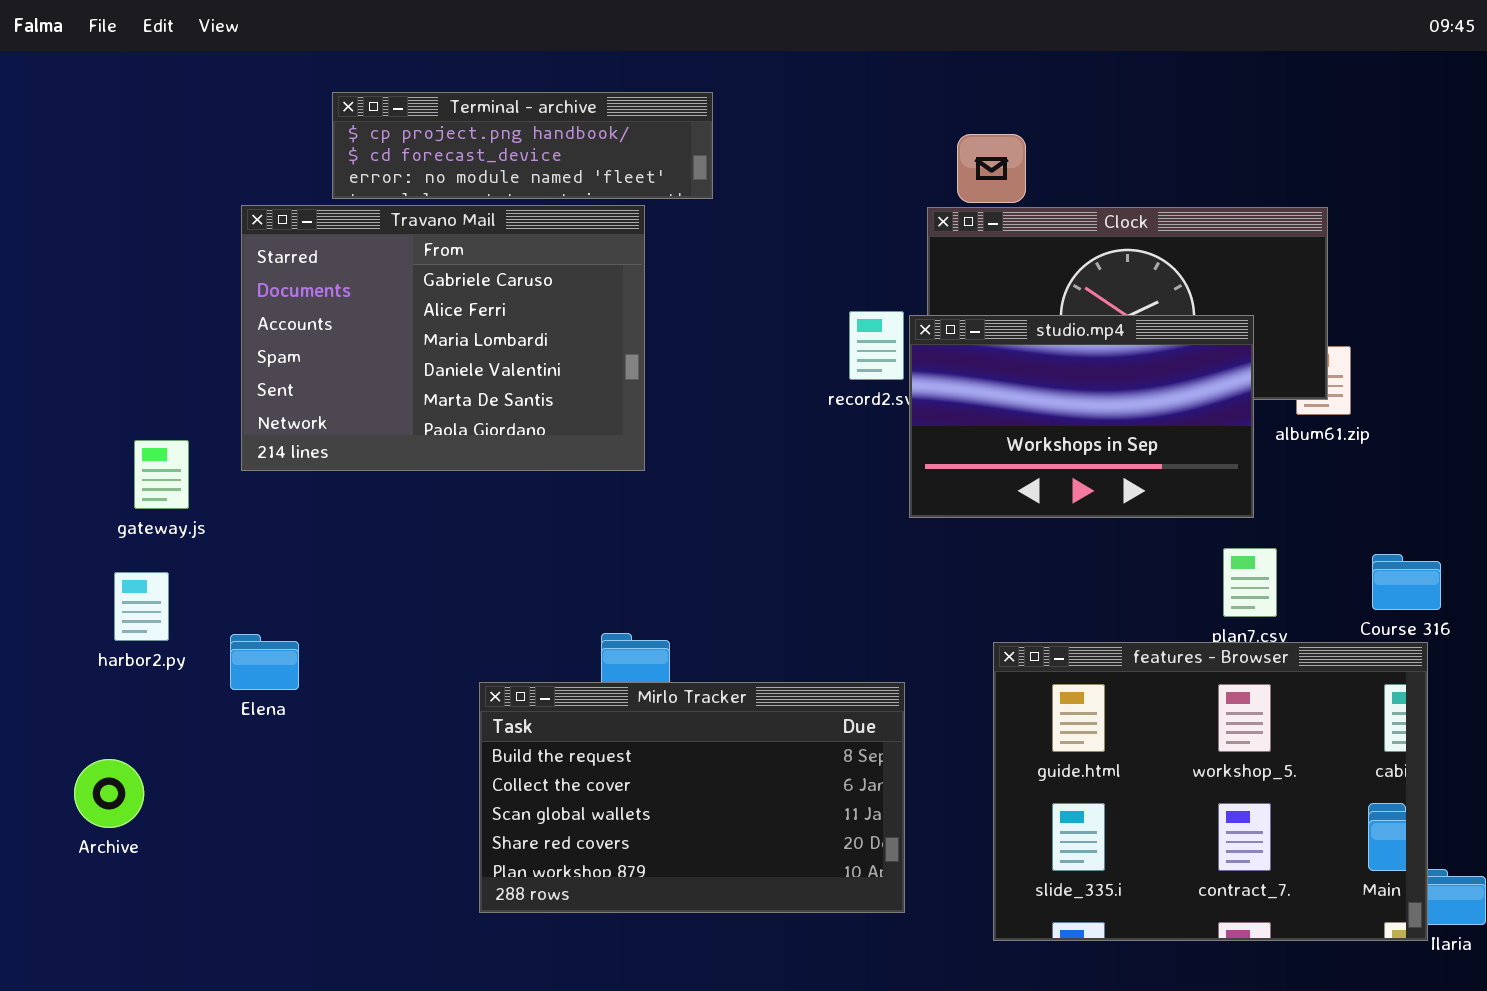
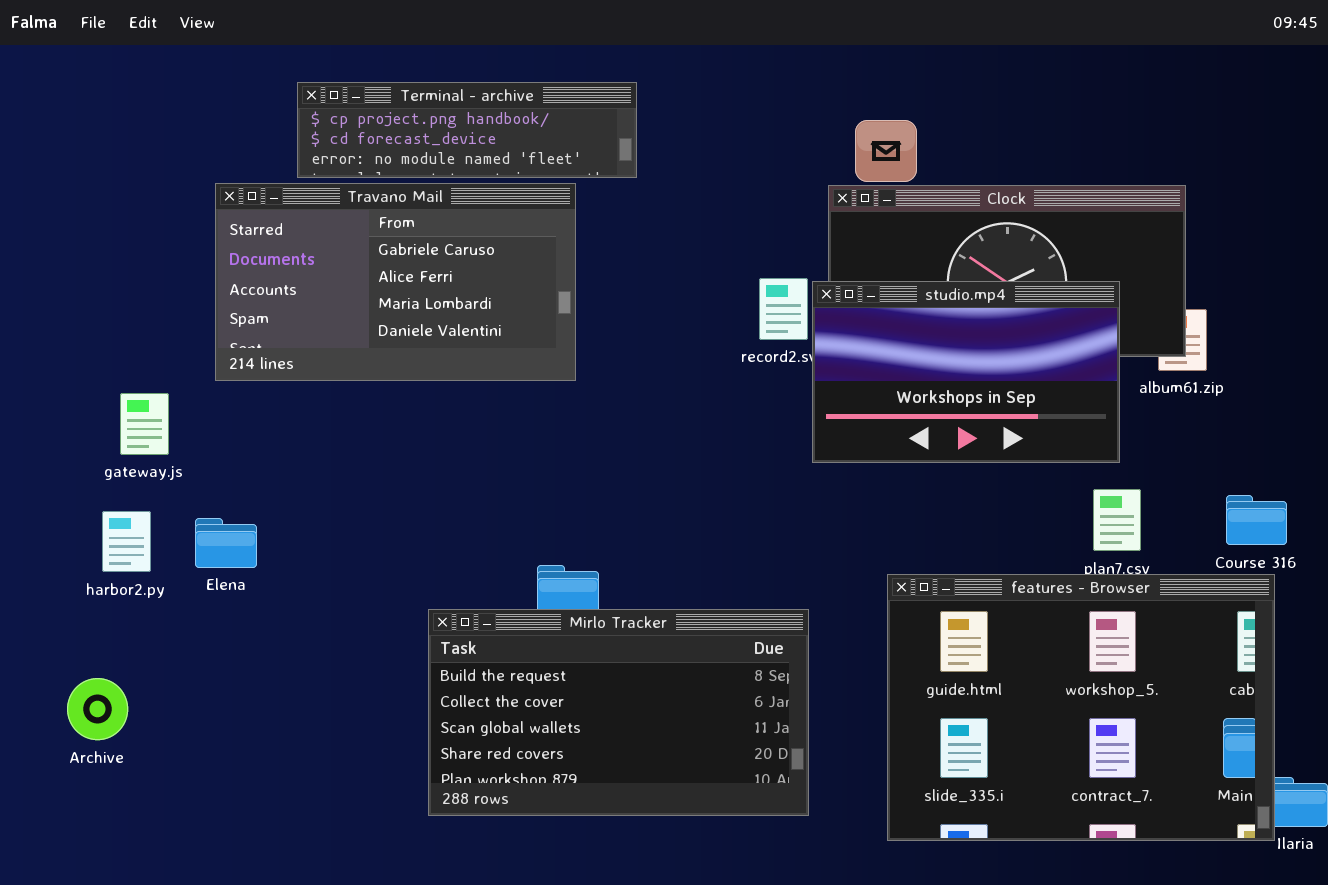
Travano Mail: [241,205,645,471] -> [215,183,576,381], resized
Elena: [230,634,299,690] -> [195,518,257,568], moved

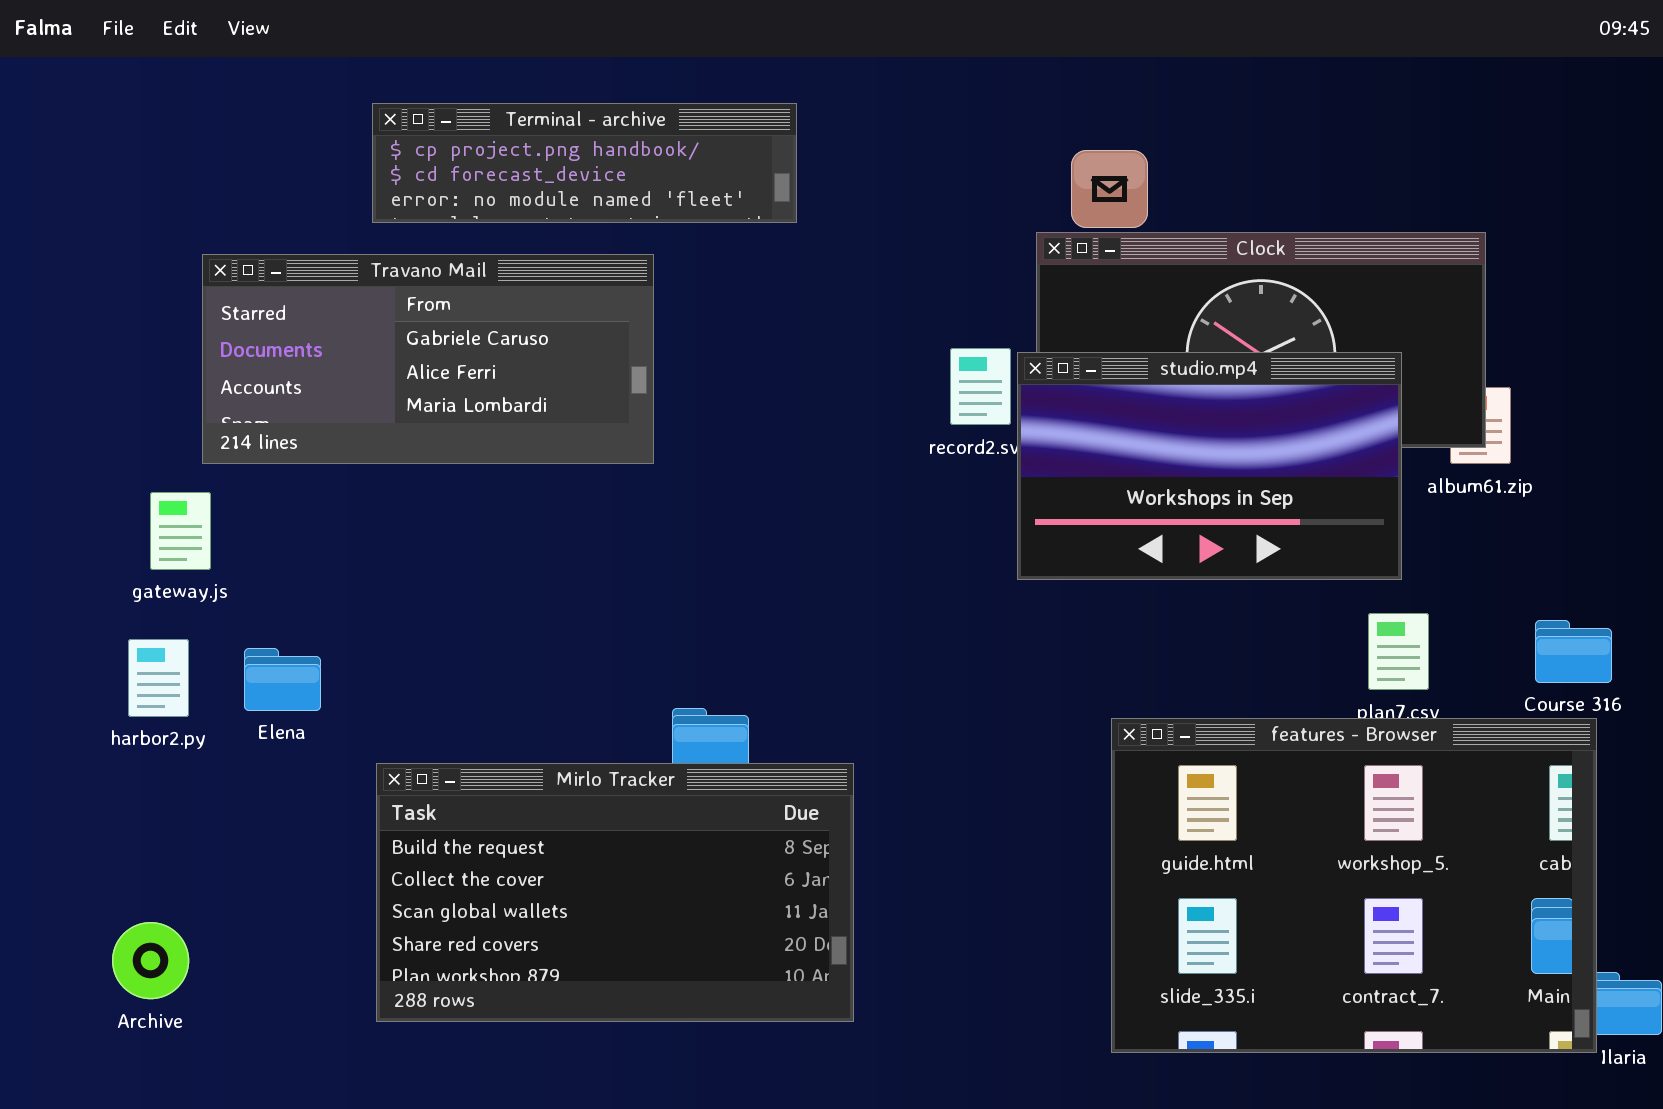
Travano Mail: [215,183,576,381] -> [202,254,654,464], moved, resized
Mirlo Tracker: [428,609,809,816] -> [376,763,854,1022], moved
Archive: [67,678,128,740] -> [112,922,189,999], moved

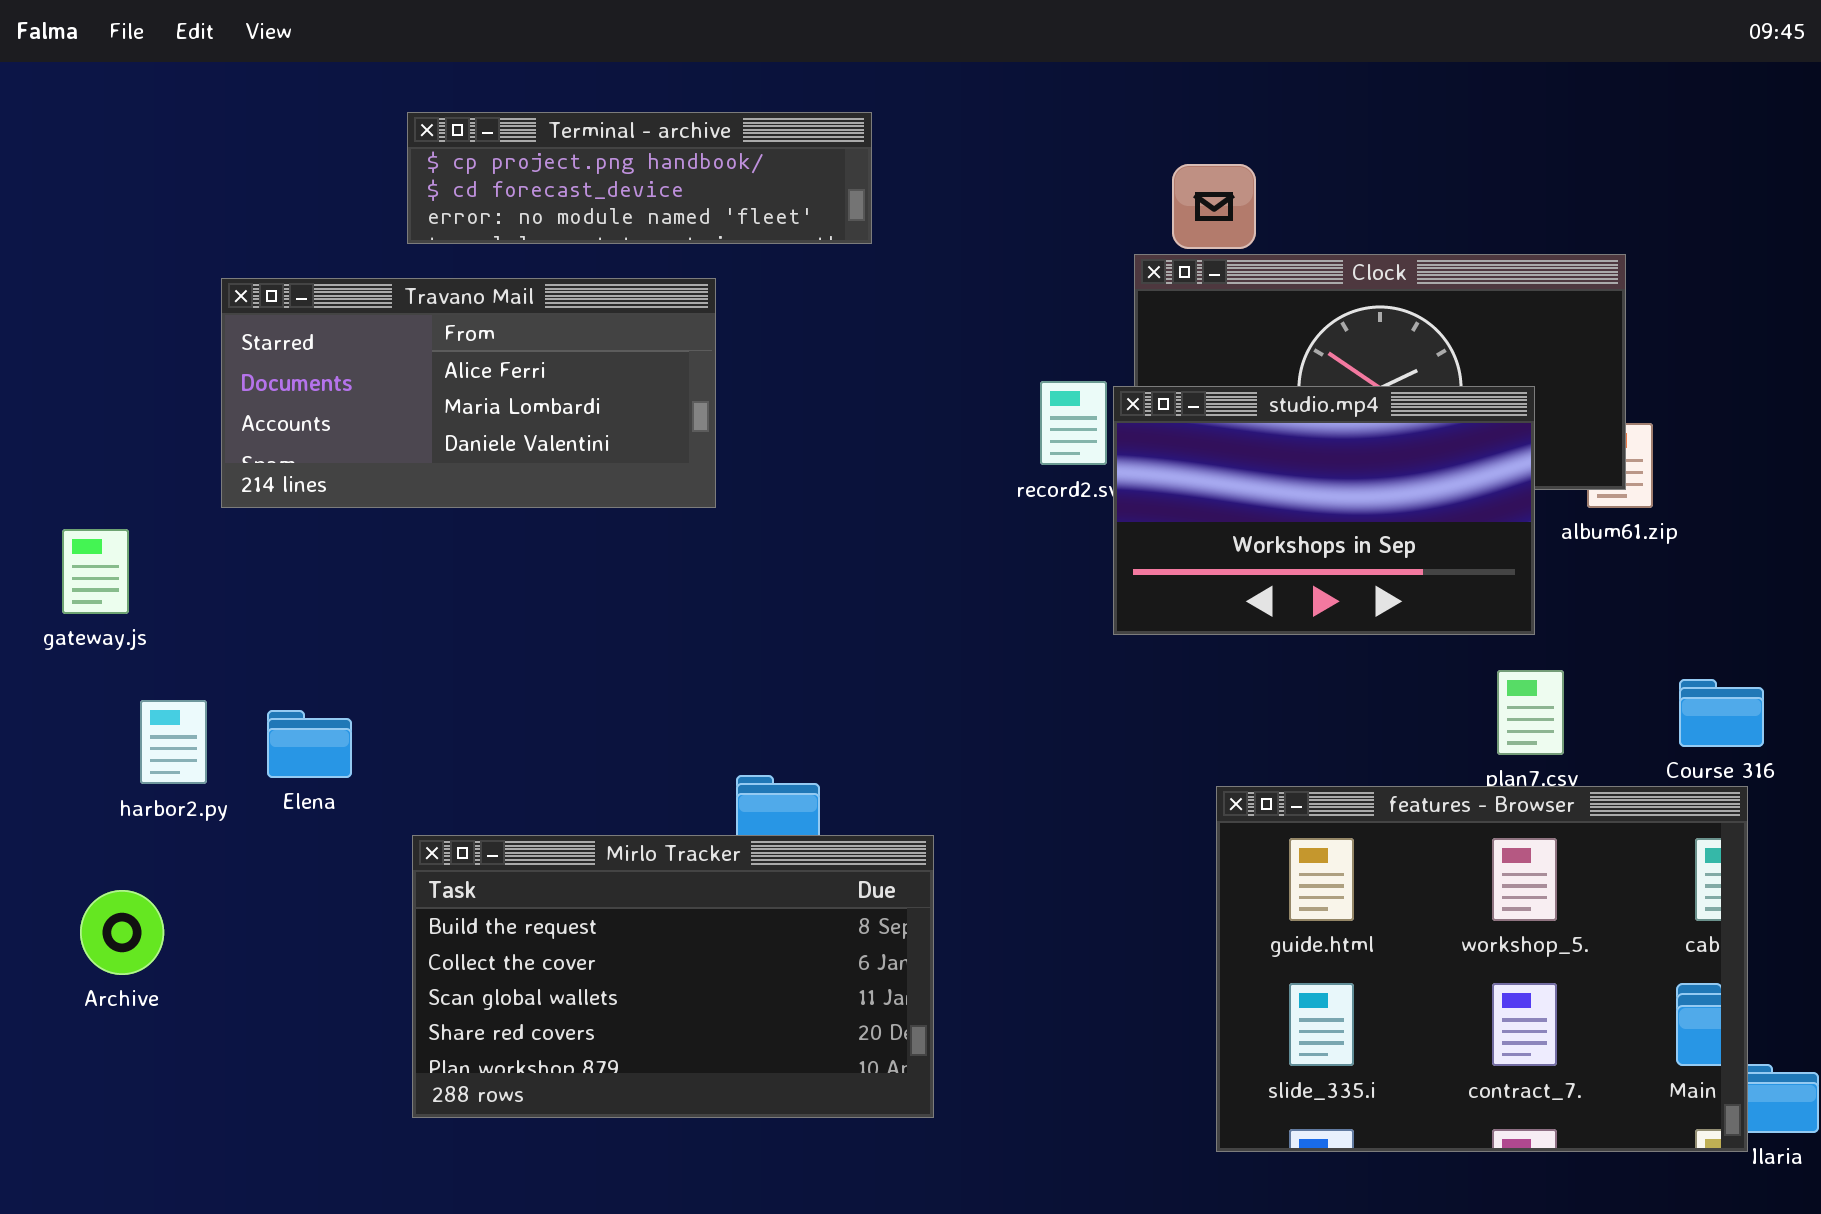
Travano Mail: [202,254,654,464] -> [221,278,716,508], scrolled down 1 row
gateway.js: [150,492,211,570] -> [62,529,129,614], moved
Archive: [112,922,189,999] -> [80,890,164,975], moved

